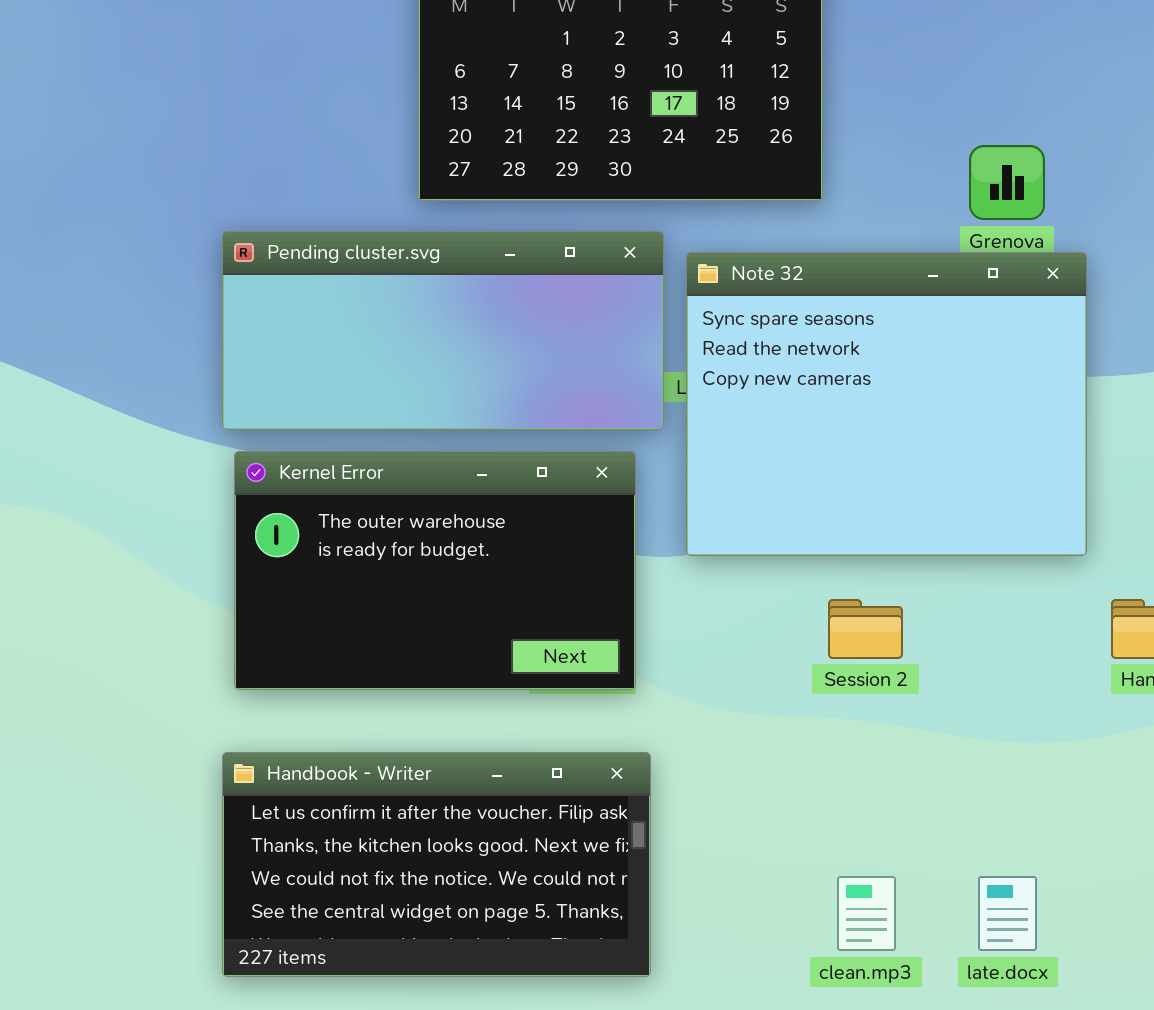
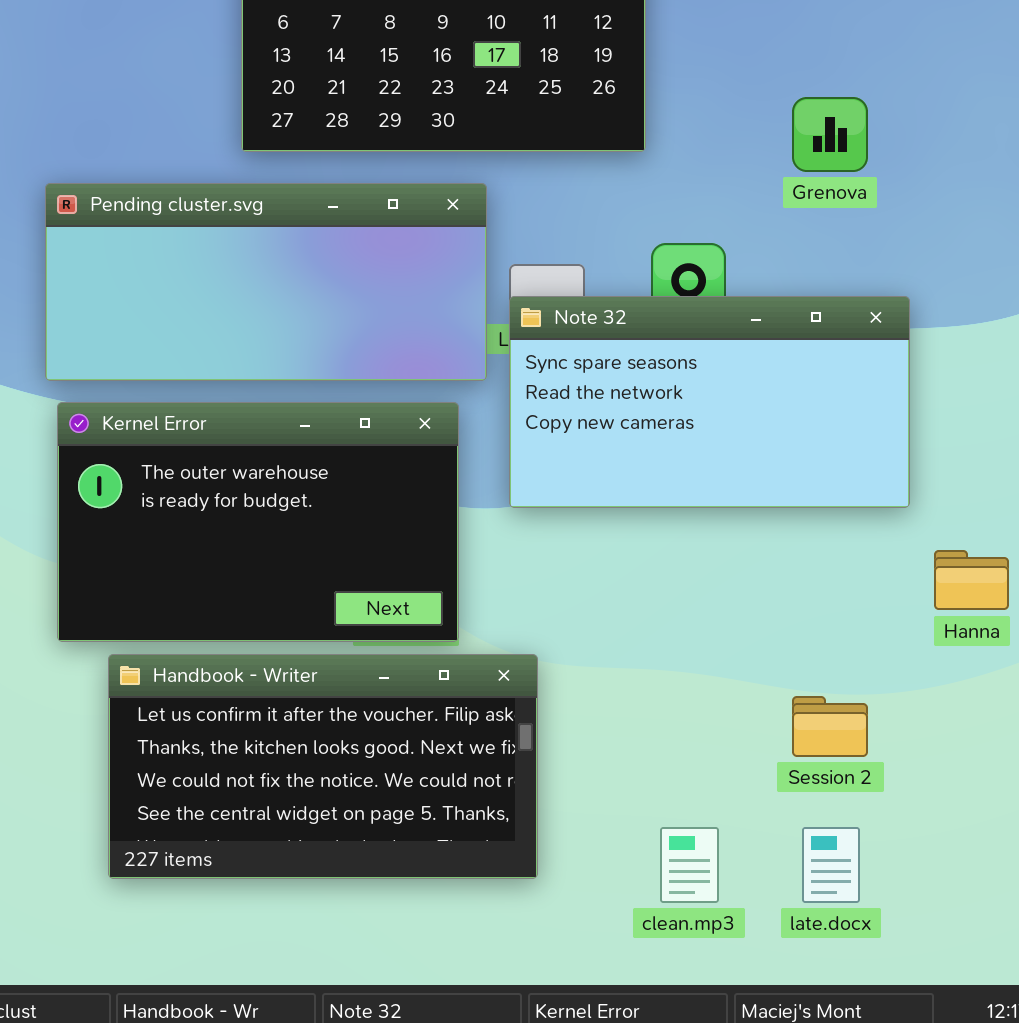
Note 32: [686,252,1087,556] -> [509,296,910,508], resized
Session 2: [828,599,903,659] -> [792,696,868,757], moved
Handbook - Writer: [222,752,651,977] -> [108,654,538,879], moved

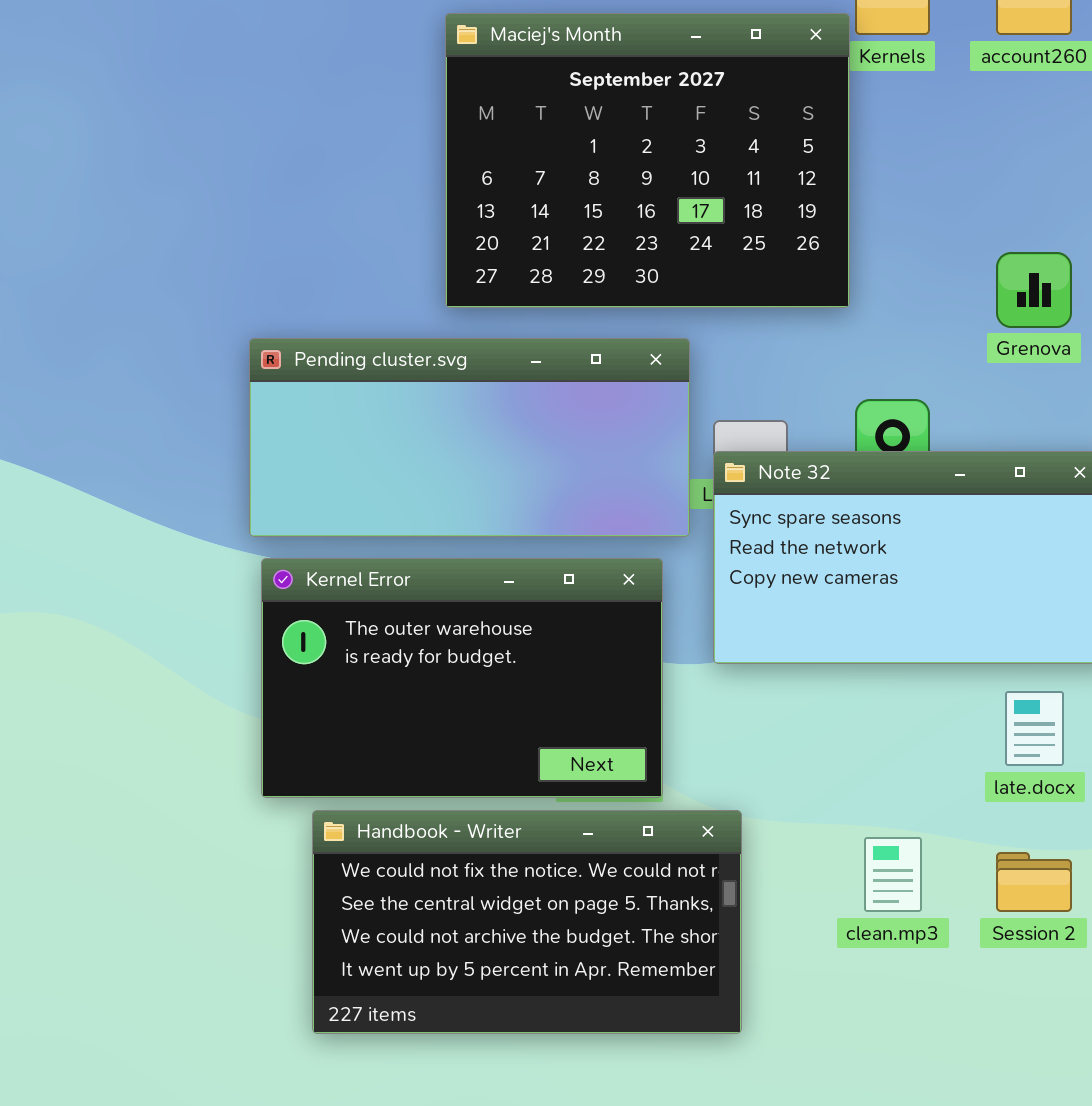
Handbook - Writer: [108,654,538,879] -> [312,810,742,1034], scrolled down 2 rows
clean.mp3: [660,827,719,903] -> [864,837,922,912], moved
late.docx: [802,827,860,903] -> [1005,691,1064,766], moved

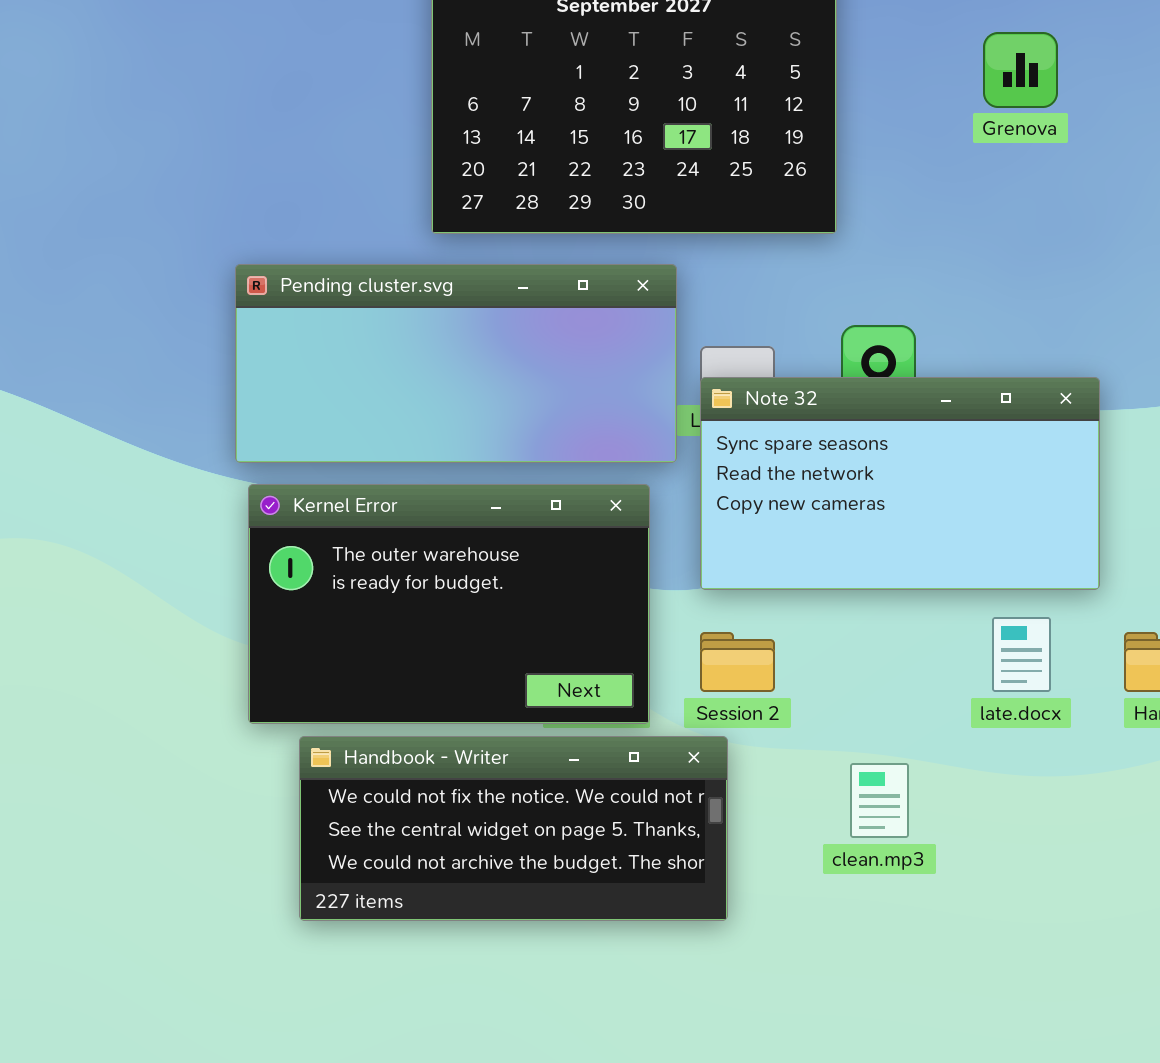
Grenova: [996,252,1072,328] -> [983,32,1058,108], moved
Handbook - Writer: [312,810,742,1034] -> [299,736,728,921], resized
Session 2: [996,852,1072,912] -> [700,632,775,692], moved

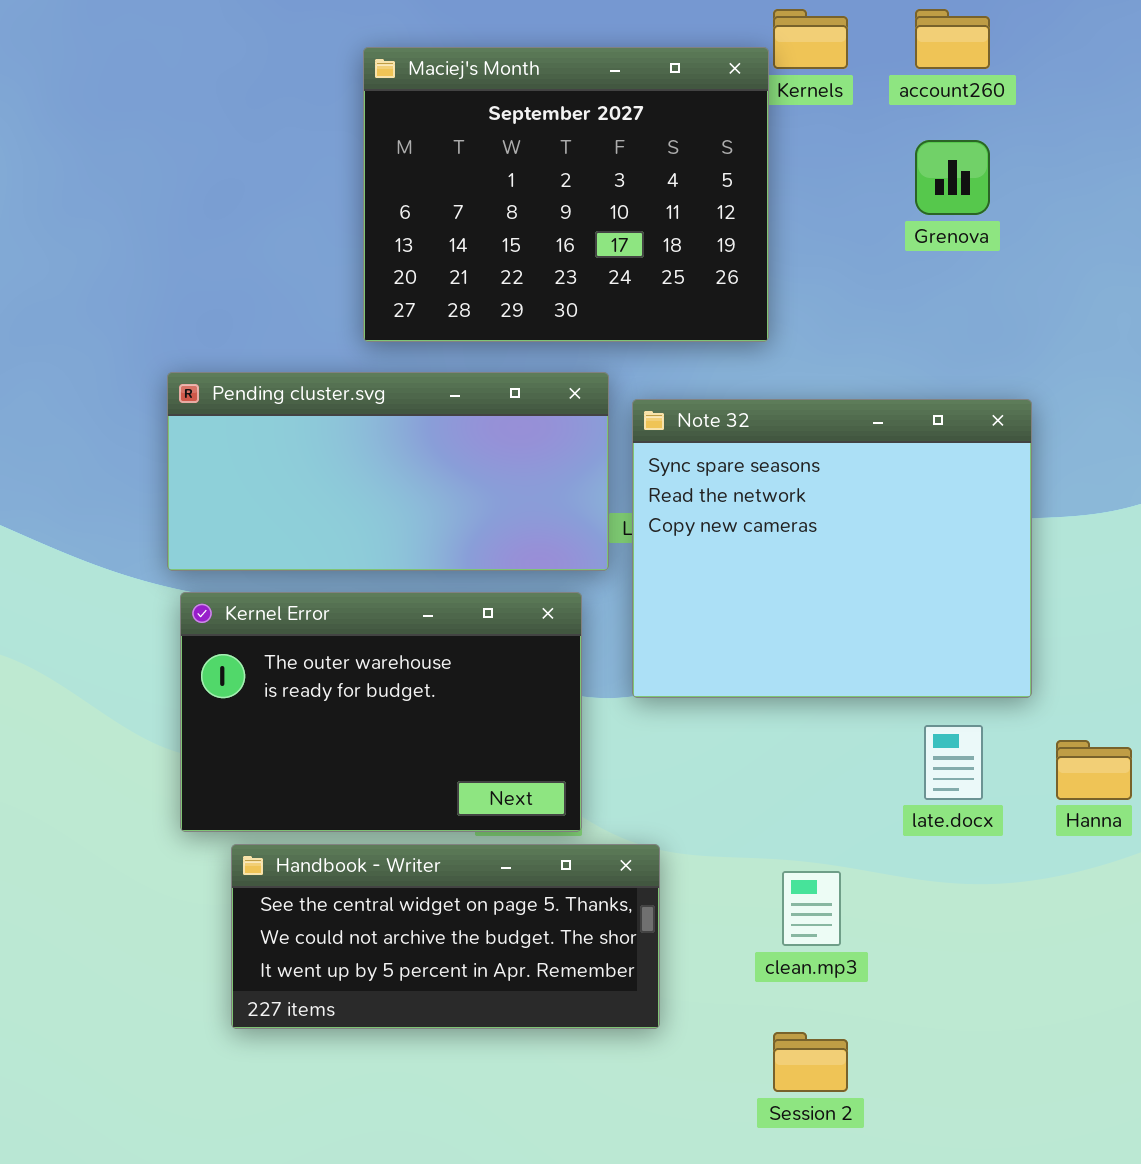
Note 32: [700,377,1100,590] -> [632,399,1032,698], resized
Session 2: [700,632,775,692] -> [773,1032,848,1092], moved
Handbook - Writer: [299,736,728,921] -> [231,844,660,1029], scrolled down 1 row

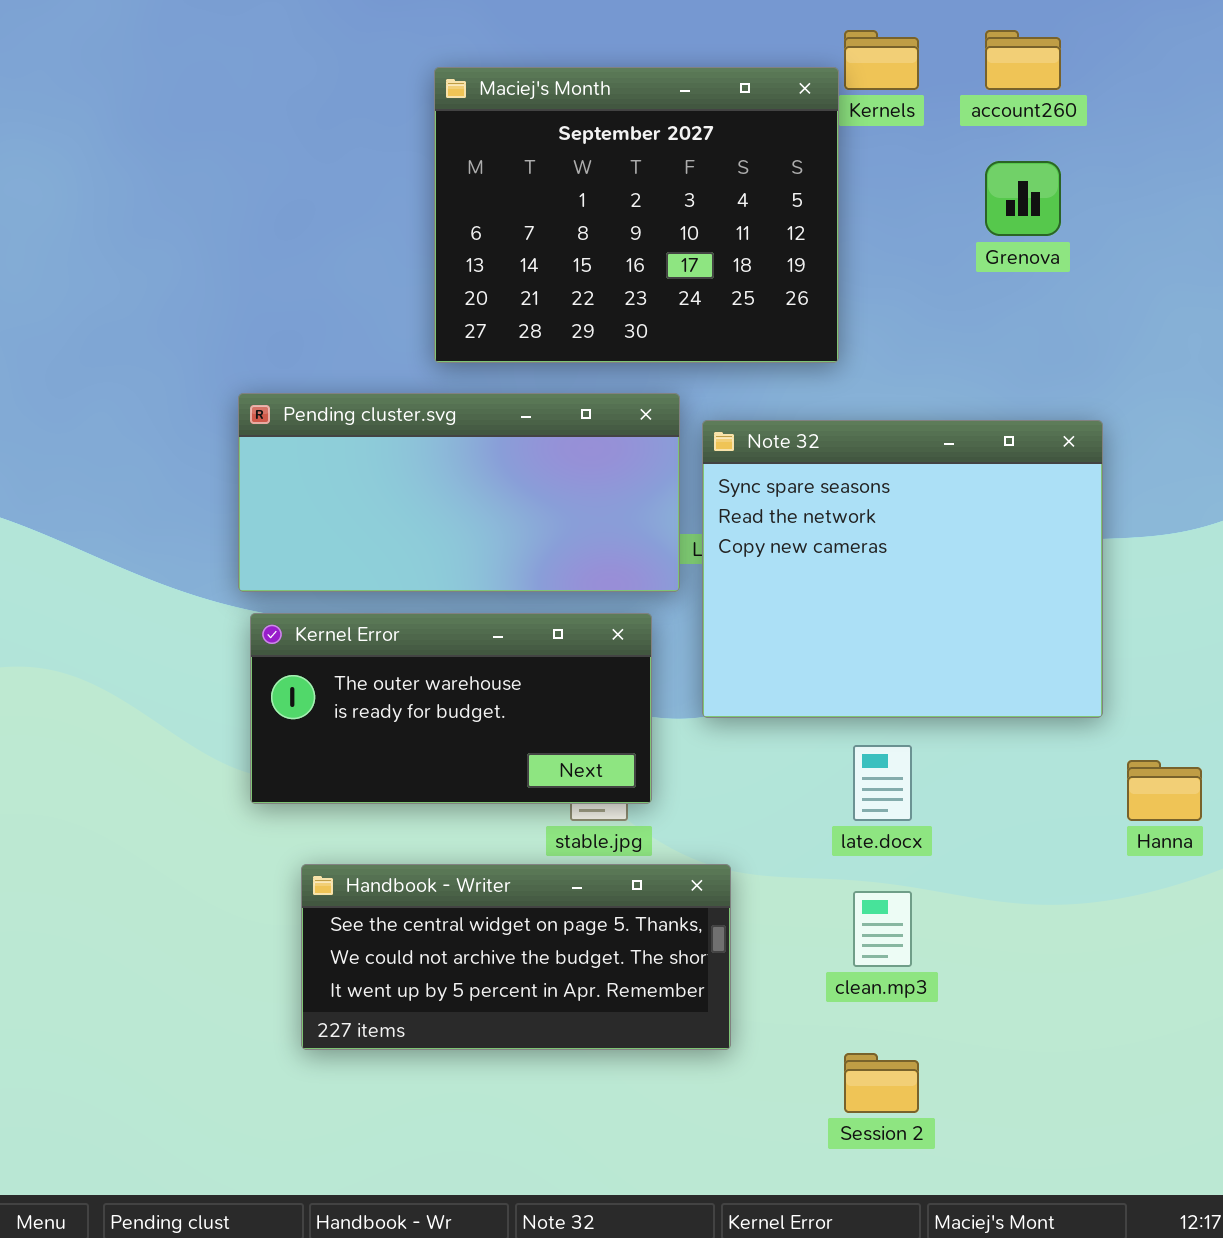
Kernel Error: [180,592,582,832] -> [250,613,652,804], resized
late.docx: [924,725,983,800] -> [853,745,912,821], moved

